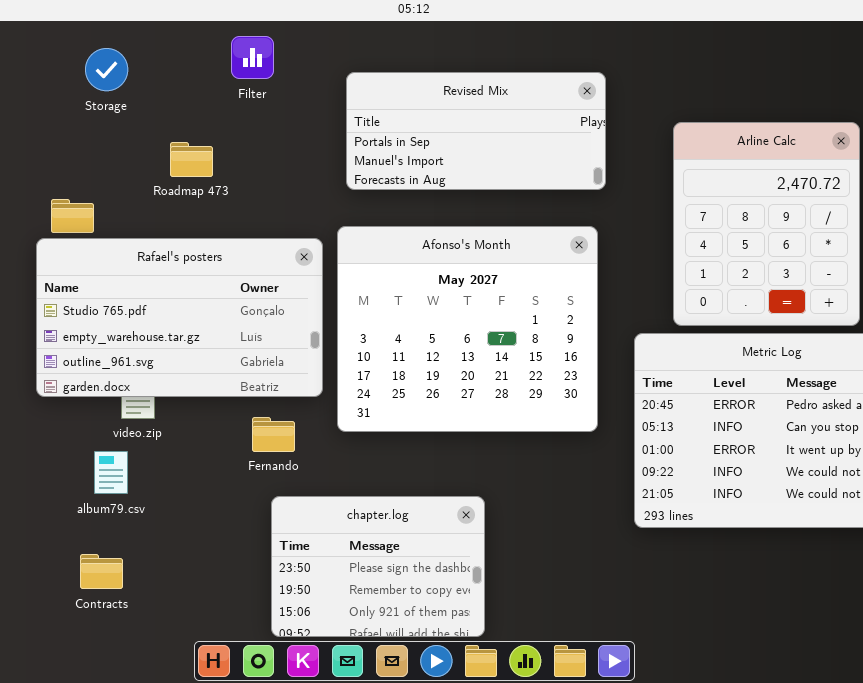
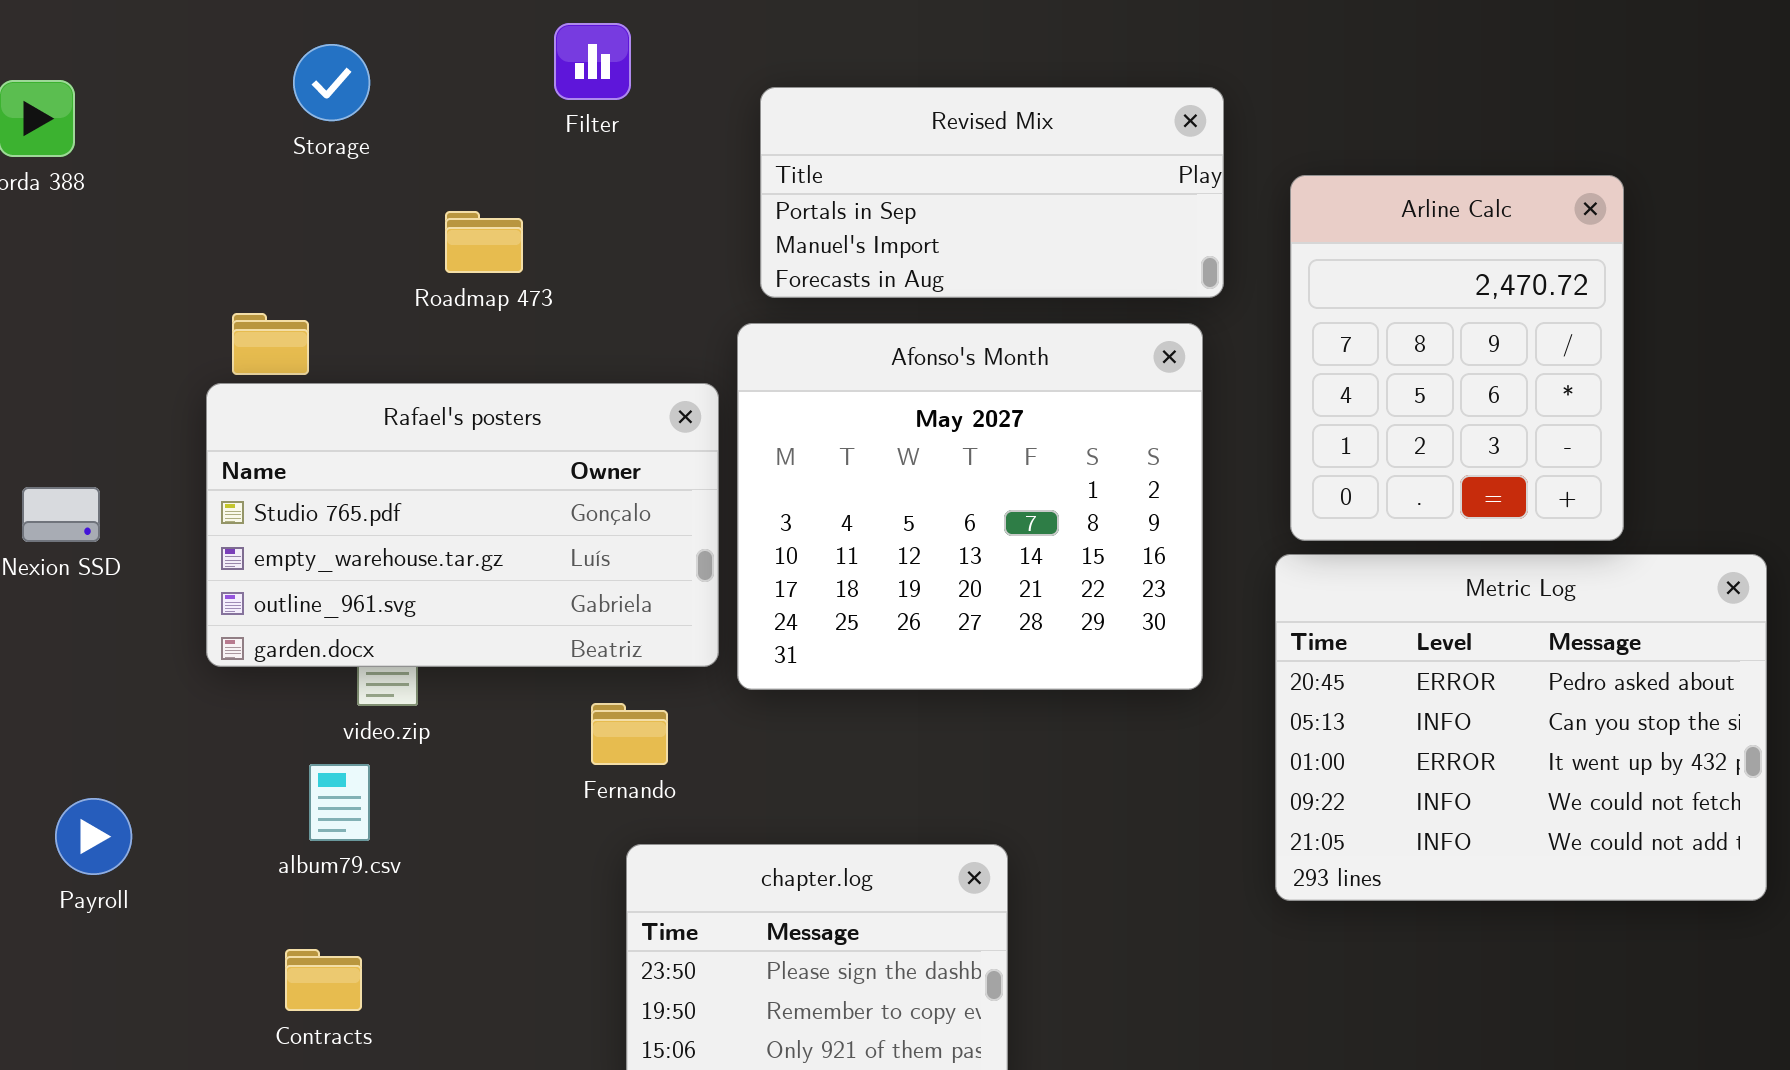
Arline Calc: [673,122,860,326] -> [1290,175,1624,541], moved
Afonso's Month: [337,226,598,432] -> [737,323,1203,690], moved

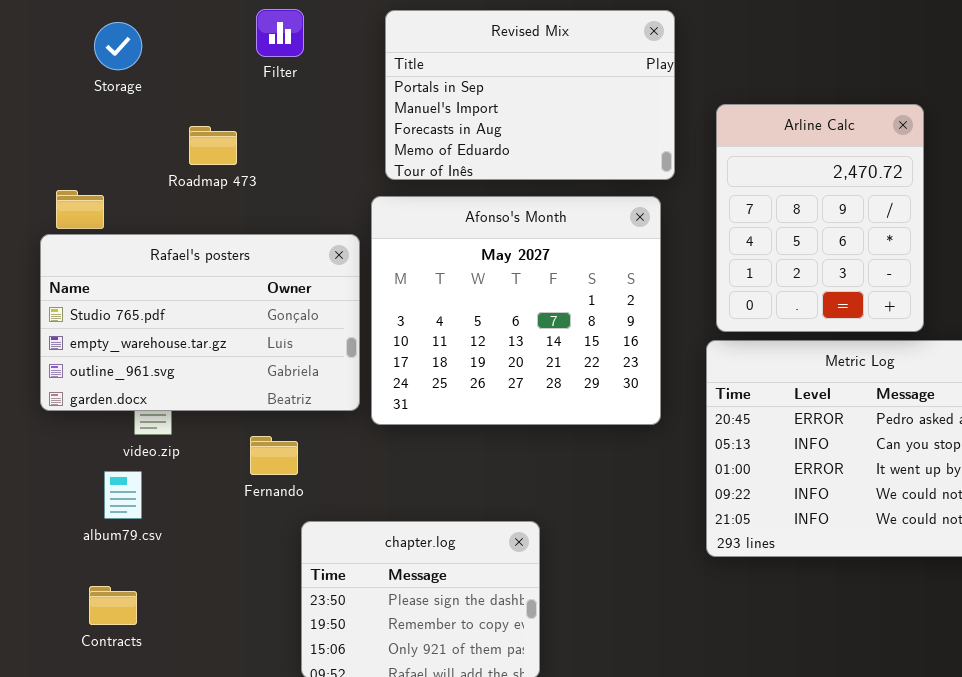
Revised Mix: [760,87,1224,298] -> [385,10,675,180], resized
Fernando: [591,703,668,765] -> [250,436,298,475], moved

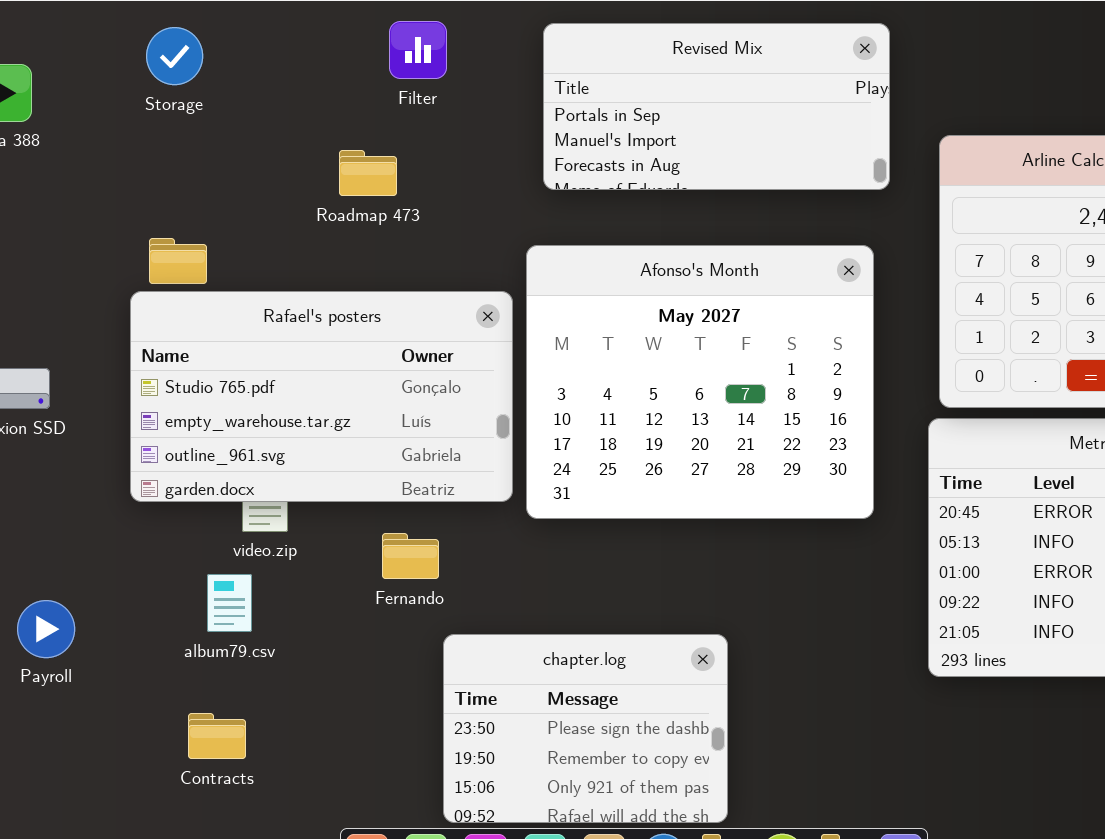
Revised Mix: [385,10,675,180] -> [543,23,890,190], resized
Storage: [94,22,142,70] -> [146,27,203,85], moved
Roadmap 473: [189,126,237,165] -> [339,150,397,196], moved

